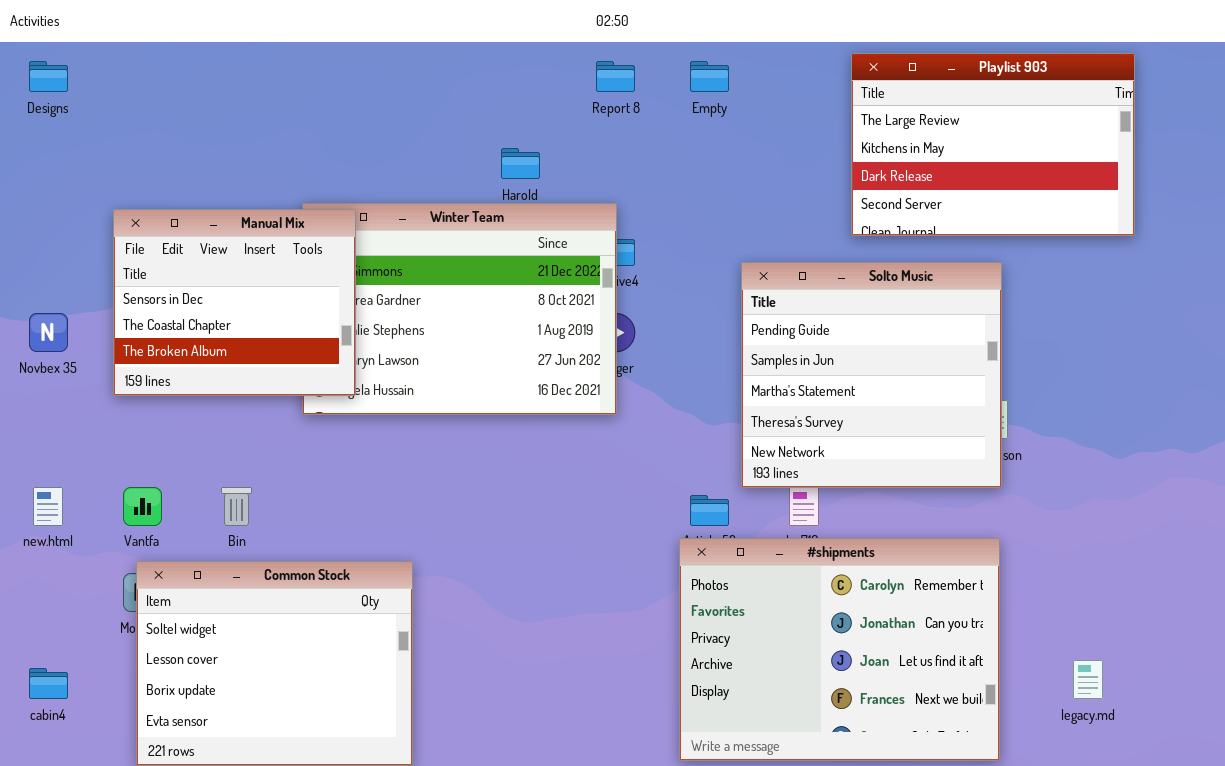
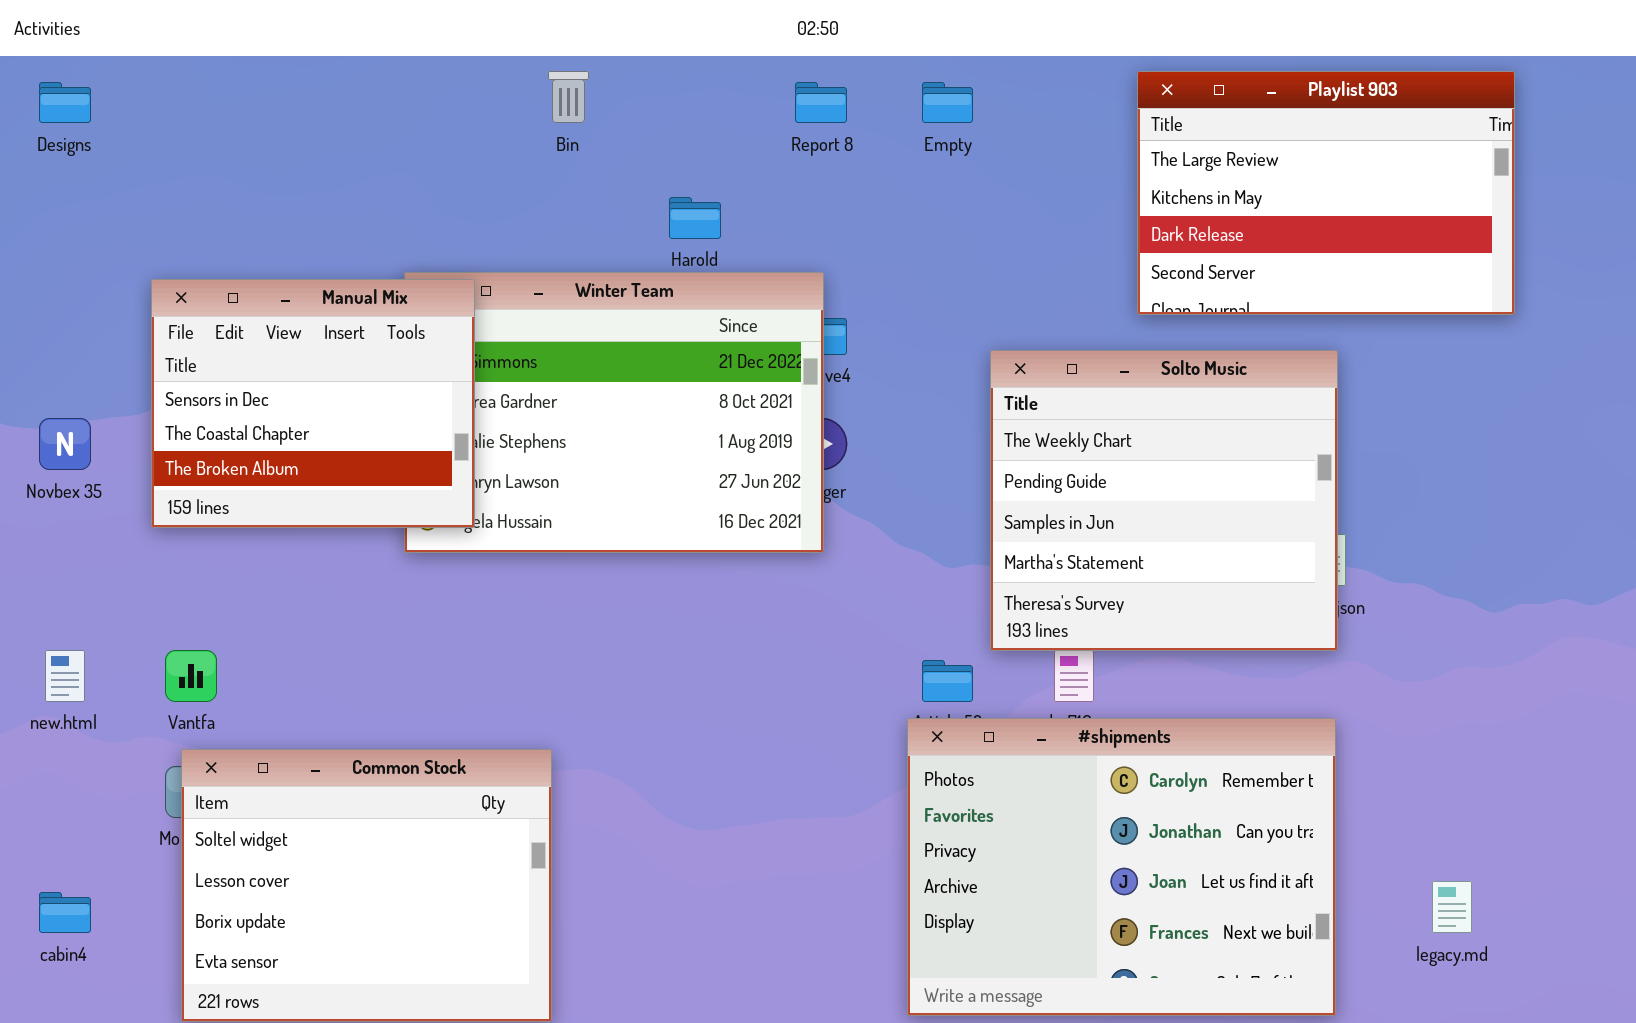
Solto Music: [741,262,1002,488] -> [990,350,1338,651], scrolled up 1 row
Bin: [221,487,252,526] -> [548,71,589,123], moved

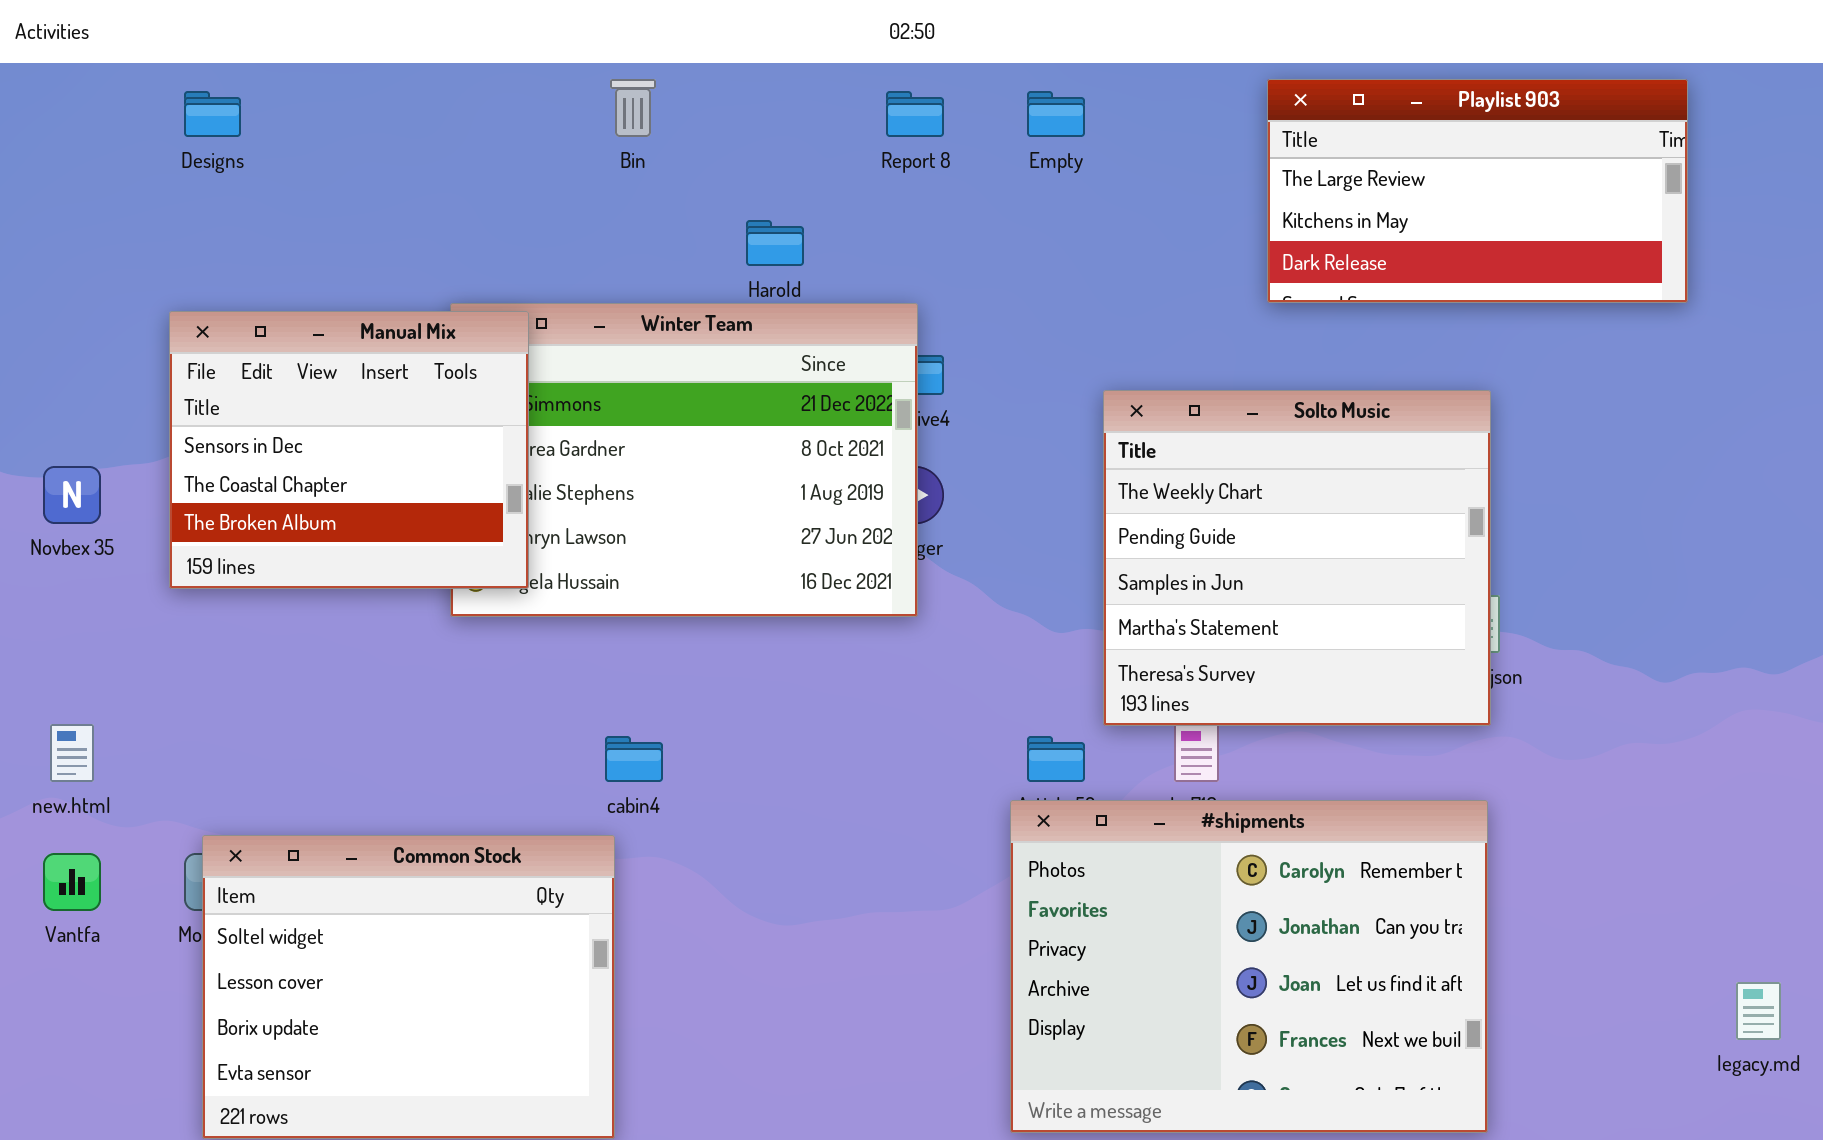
Playlist 903: [1137,71,1515,315] -> [1267,79,1688,303], resized
Designs: [39,82,91,123] -> [184,91,241,137], moved
Vantfa: [165,650,217,702] -> [43,853,101,911], moved
legacy.md: [1432,881,1472,933] -> [1736,982,1781,1040], moved
cabin4: [39,892,91,933] -> [605,736,663,782], moved

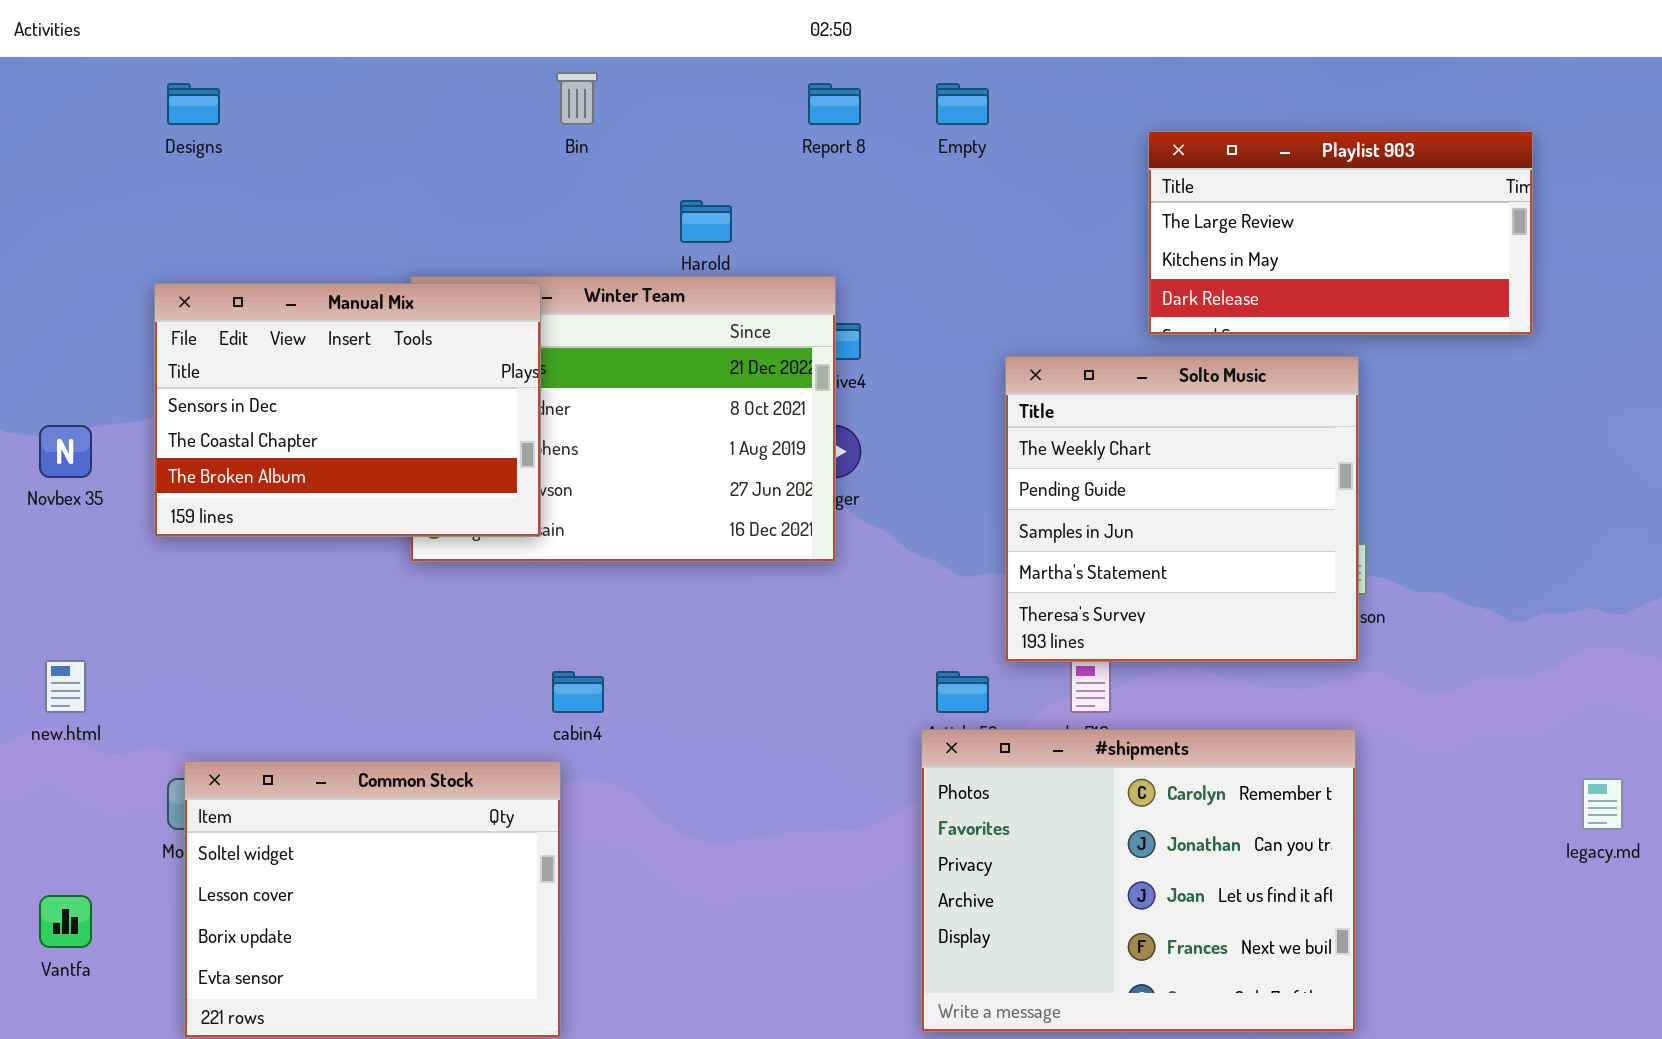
Playlist 903: [1267,79,1688,303] -> [1148,131,1533,335], moved
Manual Mix: [169,311,529,589] -> [154,283,541,537], resized
Vantfa: [43,853,101,911] -> [39,895,92,948], moved
legacy.md: [1736,982,1781,1040] -> [1582,778,1623,830], moved

